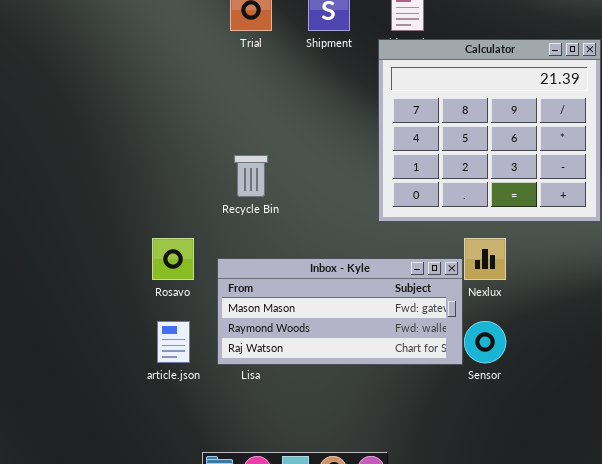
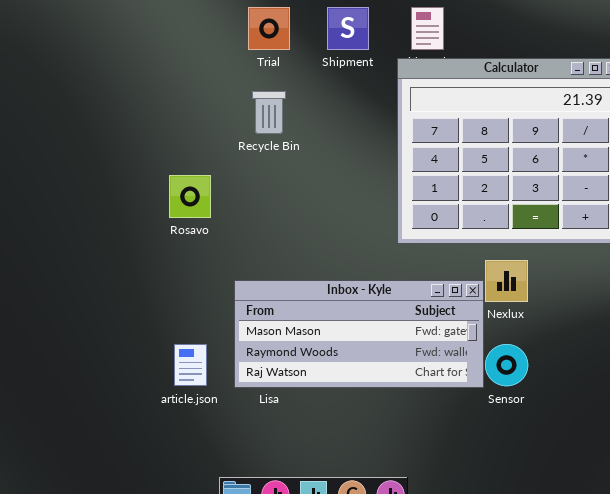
Recycle Bin: [234,155,268,197] -> [252,91,286,134], moved
Rosavo: [152,238,194,280] -> [169,175,211,218], moved

